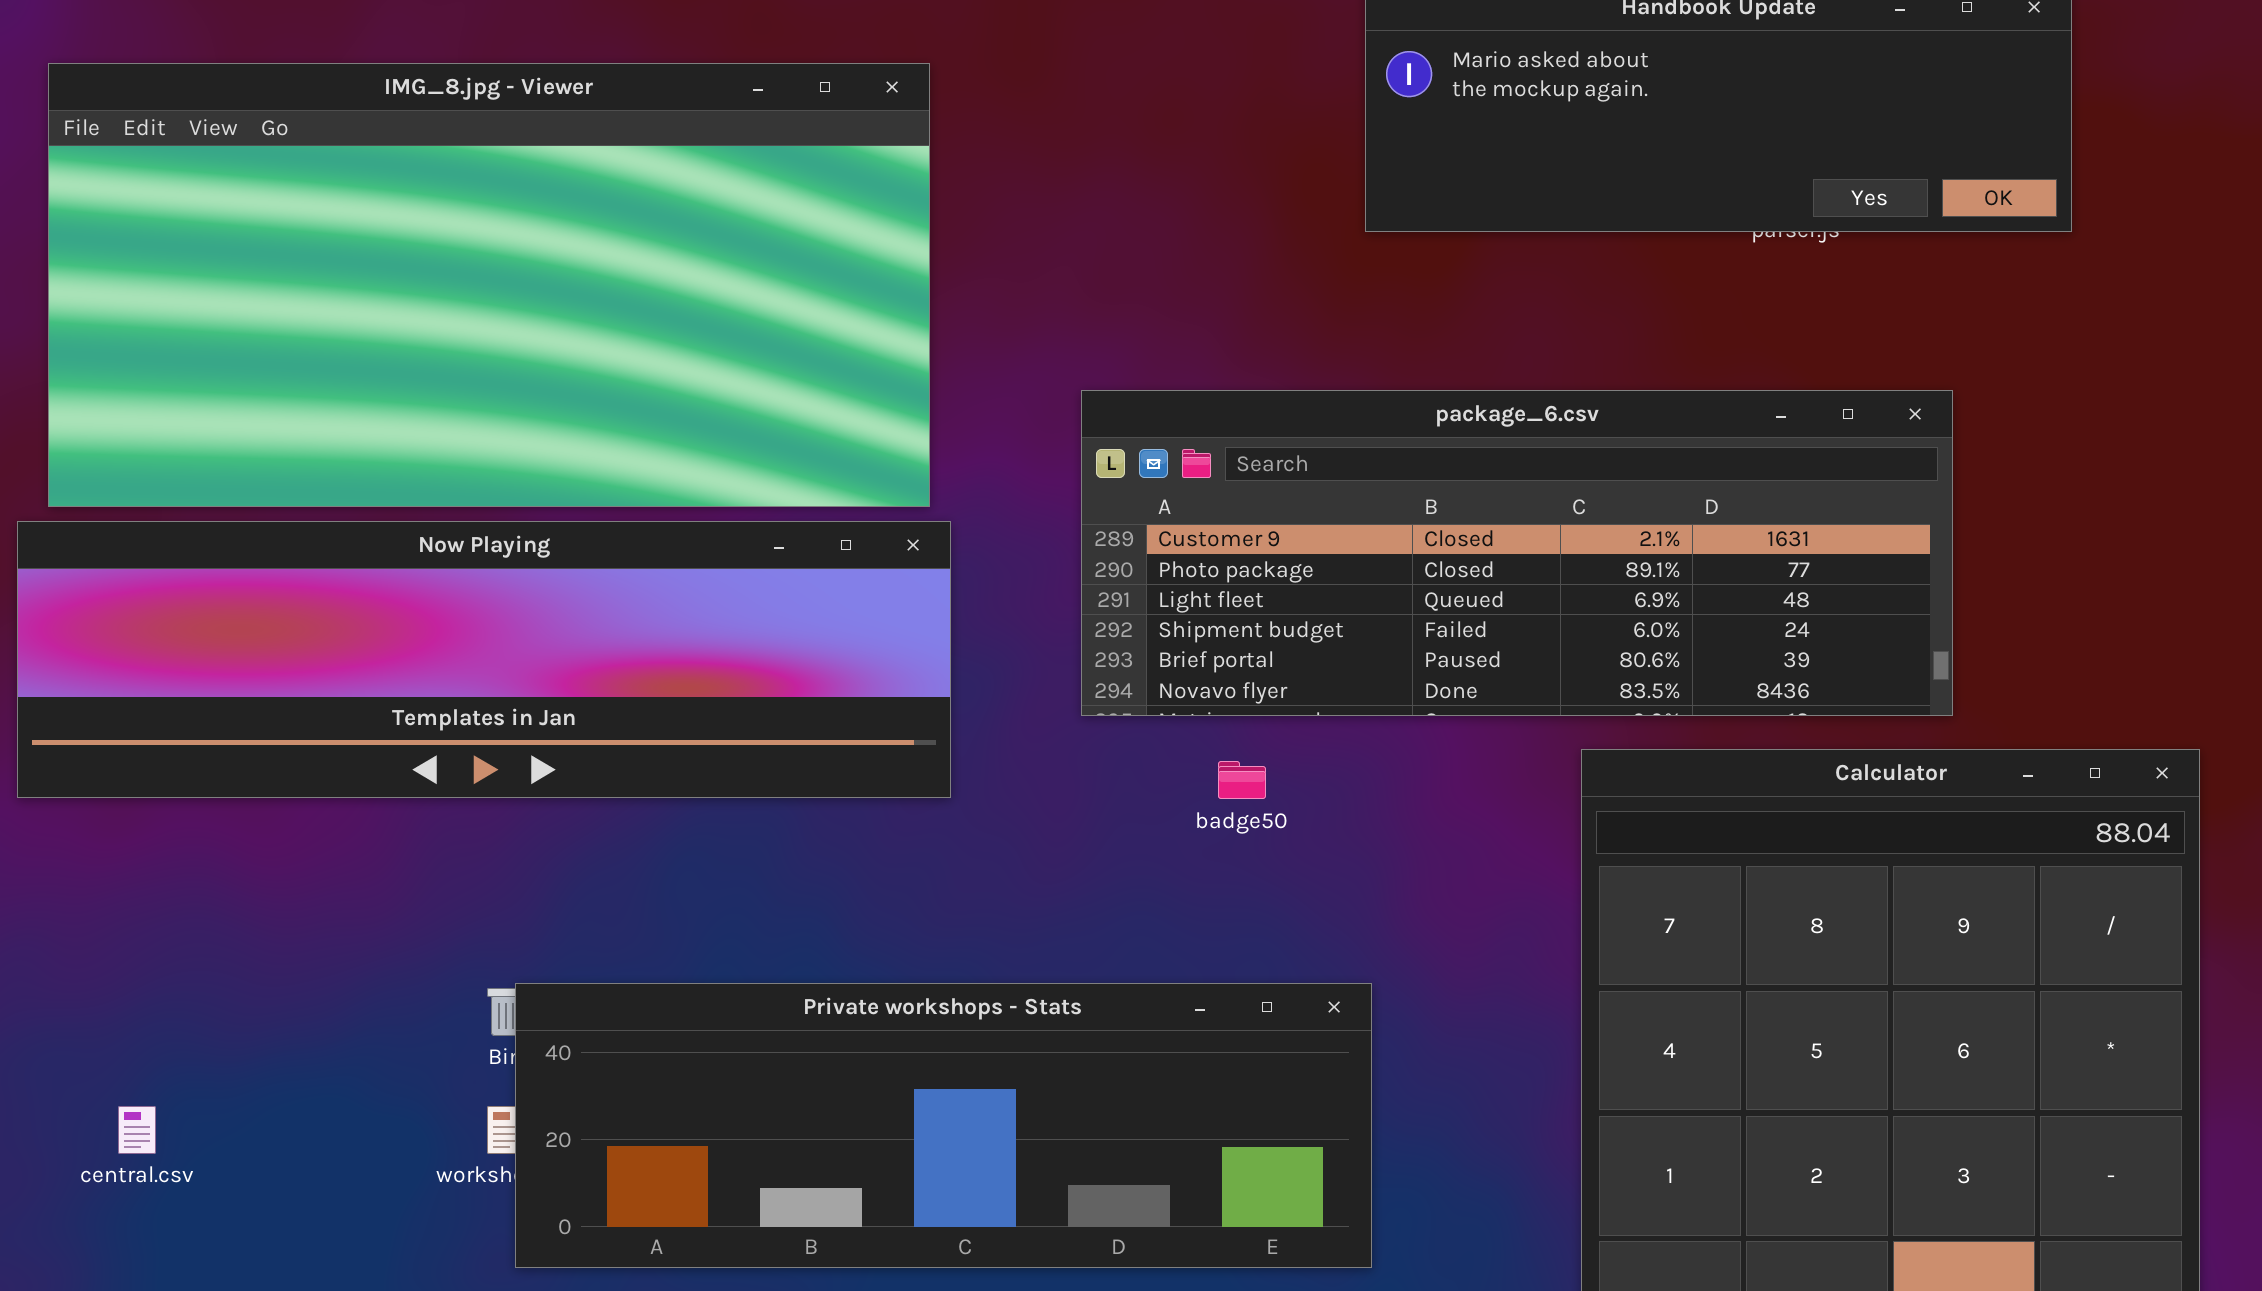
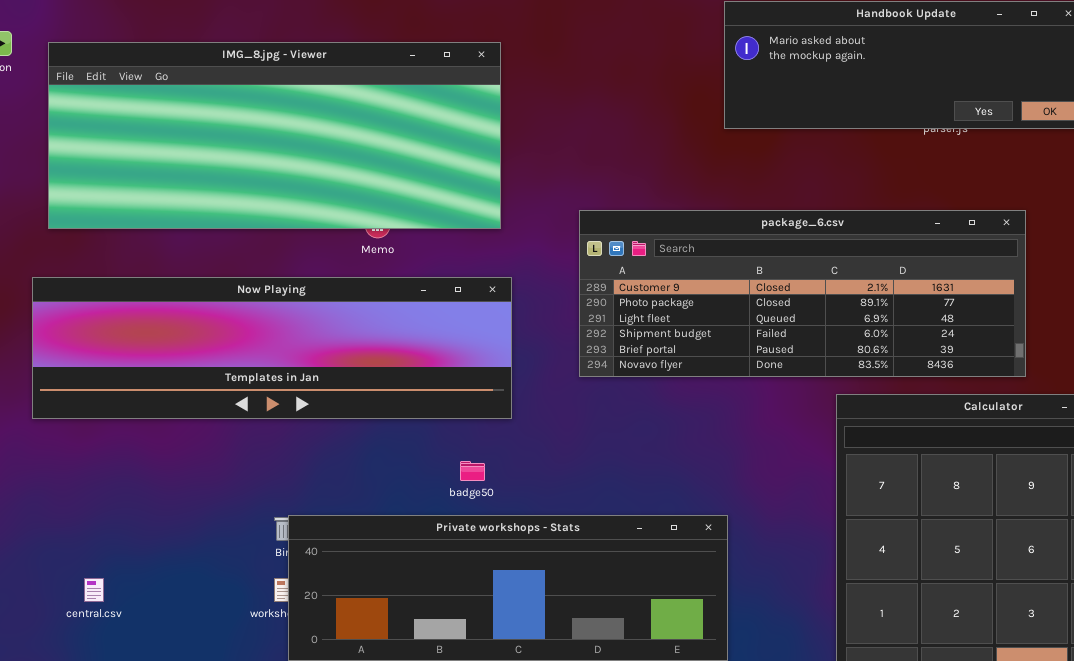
IMG_8.jpg - Viewer: [48,63,930,507] -> [48,42,501,229], resized
badge50: [1218,761,1266,799] -> [460,461,485,481], moved

